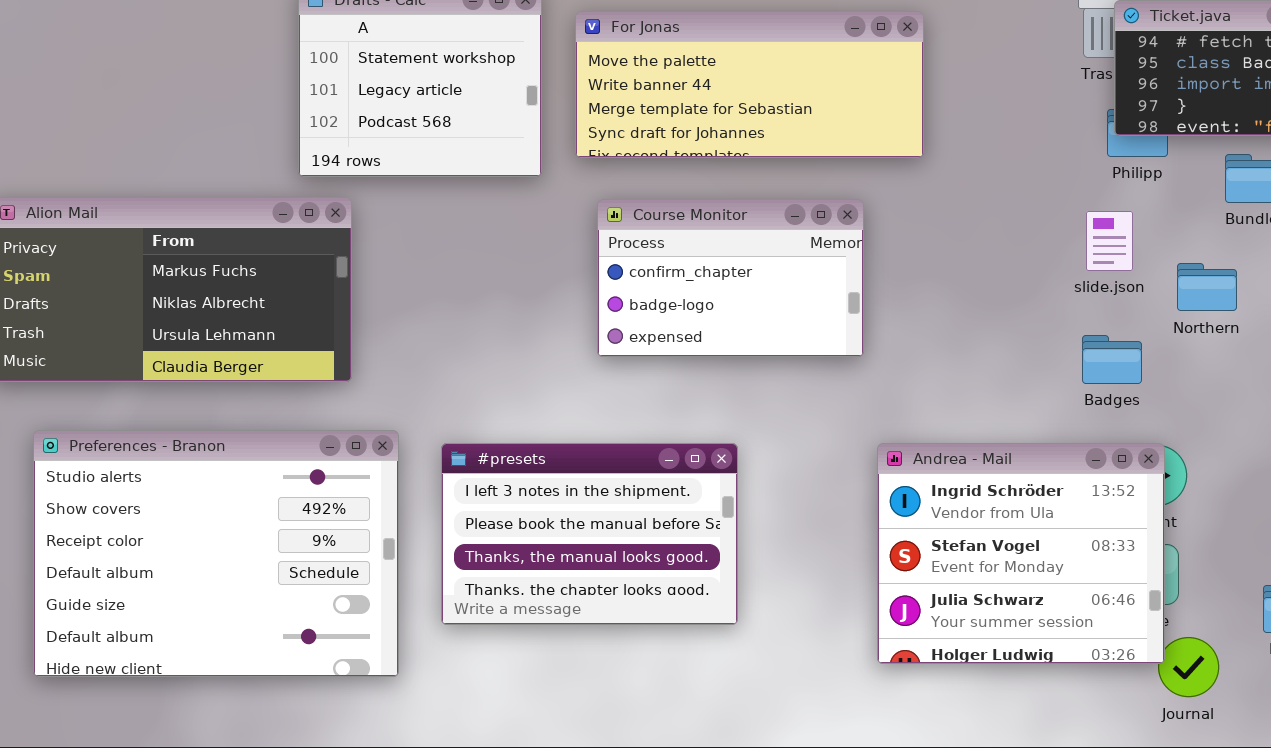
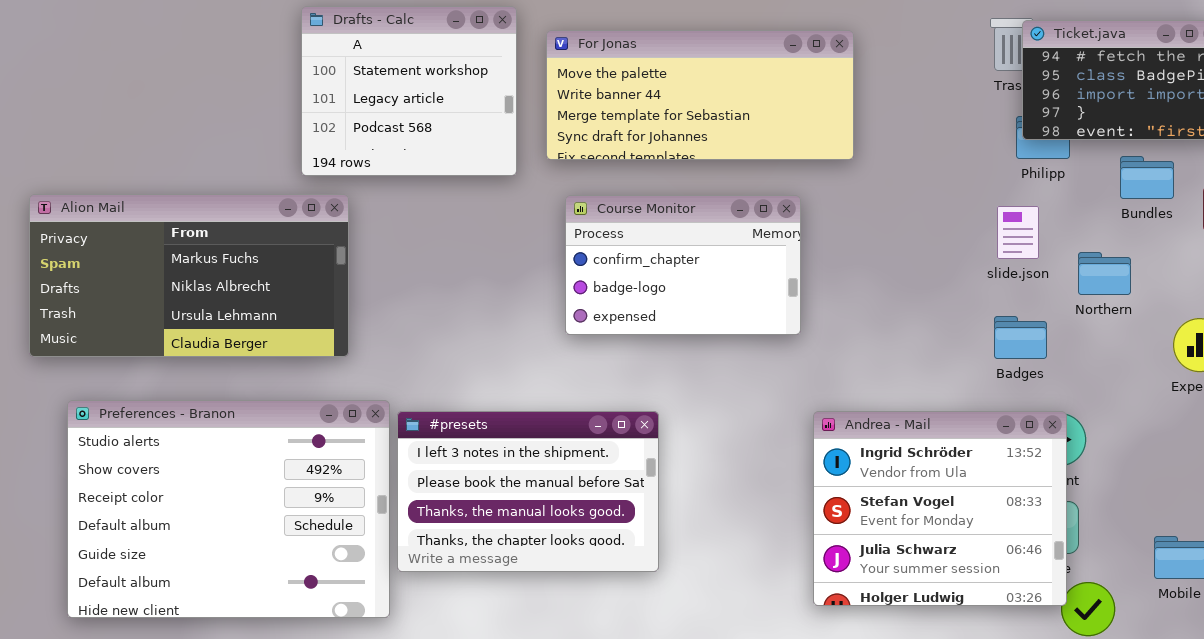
#presets: [441,443,738,625] -> [397,411,659,572], moved

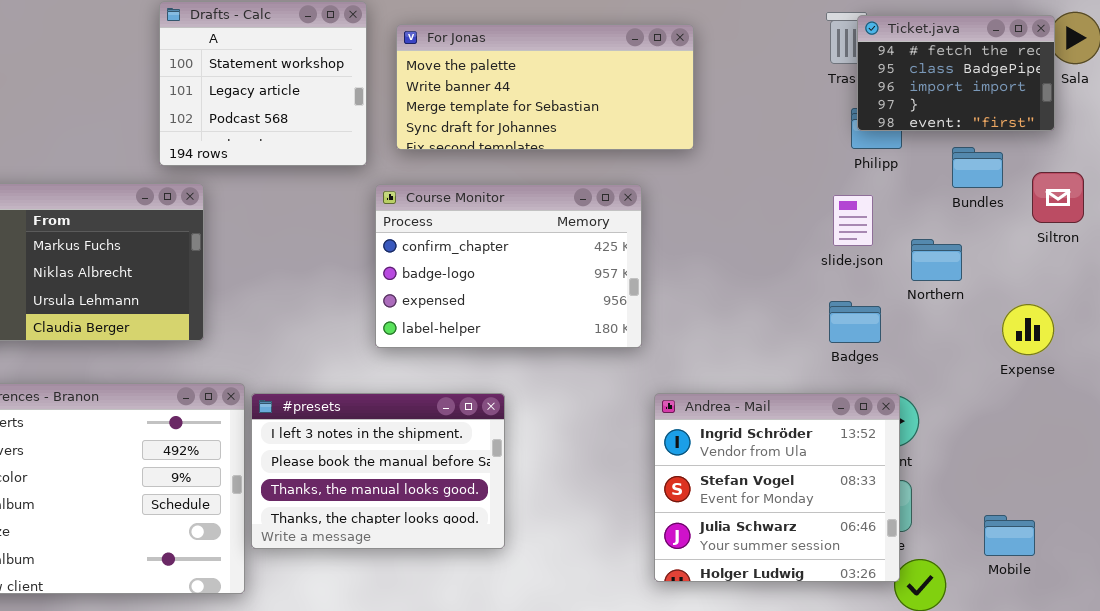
Course Monitor: [565,195,801,335] -> [375,184,642,348], resized

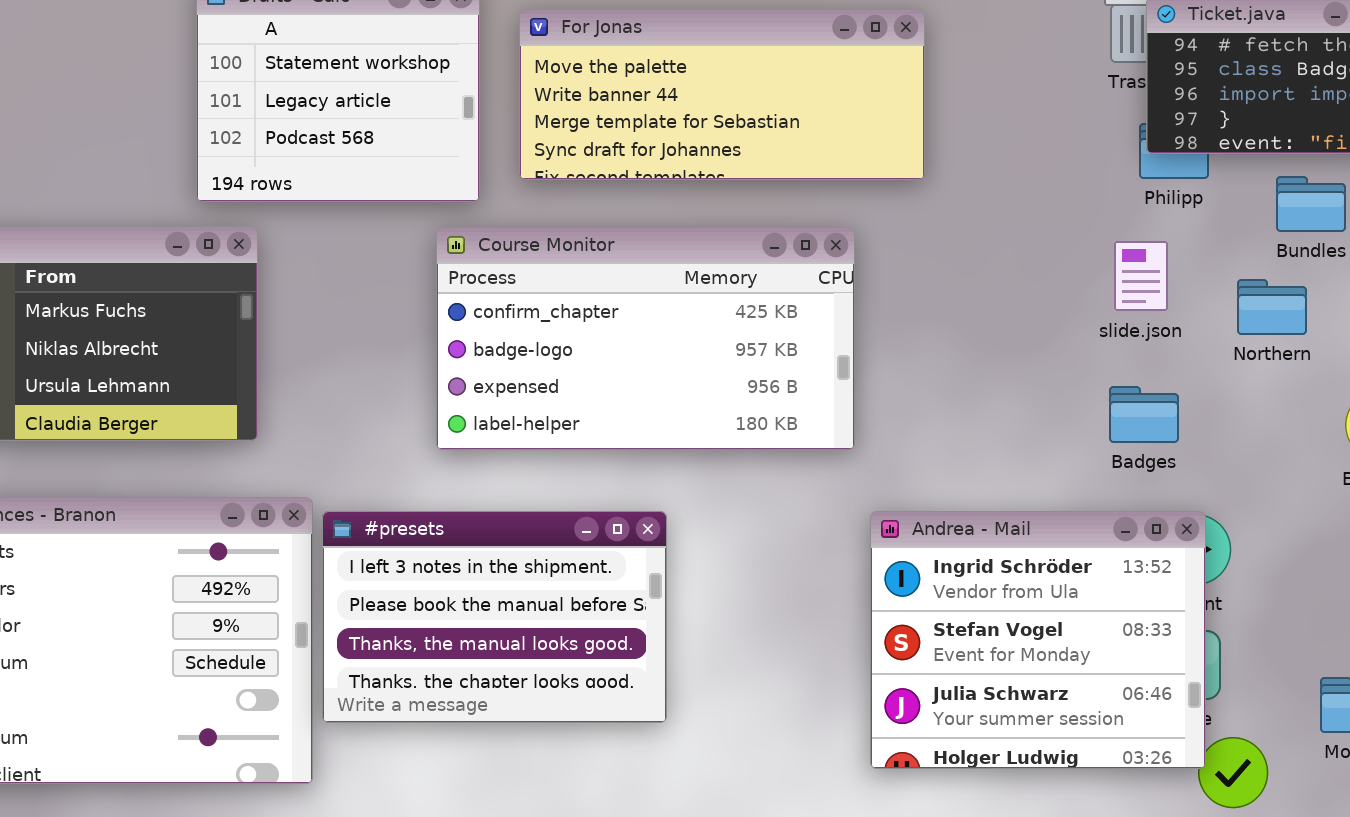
Course Monitor: [375,184,642,348] -> [436,227,855,450], resized
Northern: [911,239,962,281] -> [1237,279,1307,335], moved

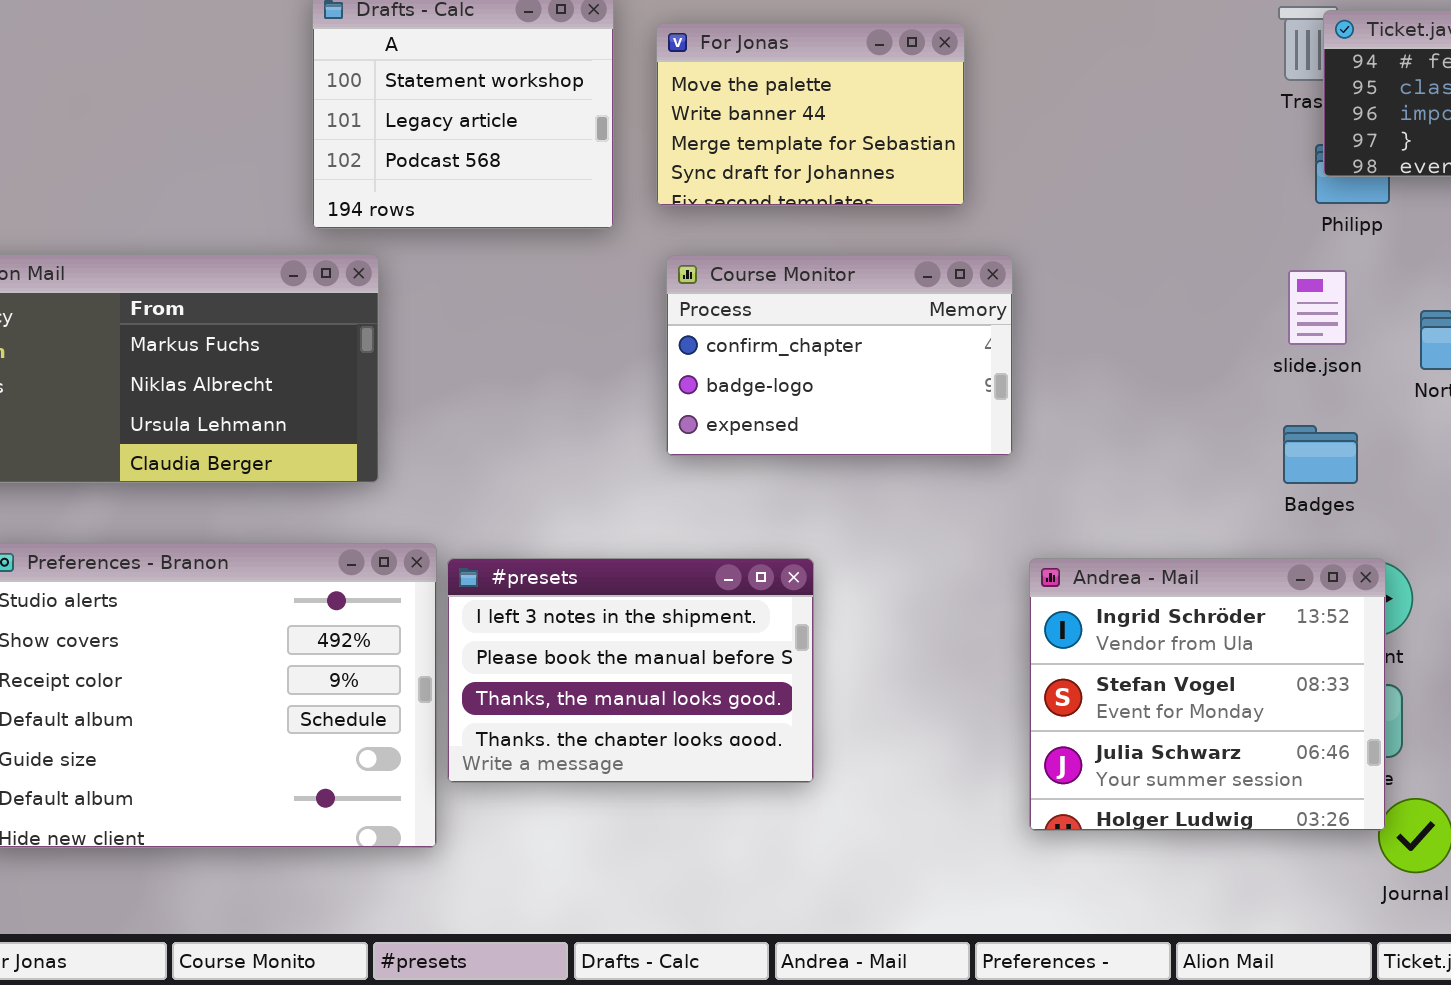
For Jonas: [519,9,925,180] -> [656,23,965,206], resized
Course Monitor: [436,227,855,450] -> [666,255,1013,456], resized

